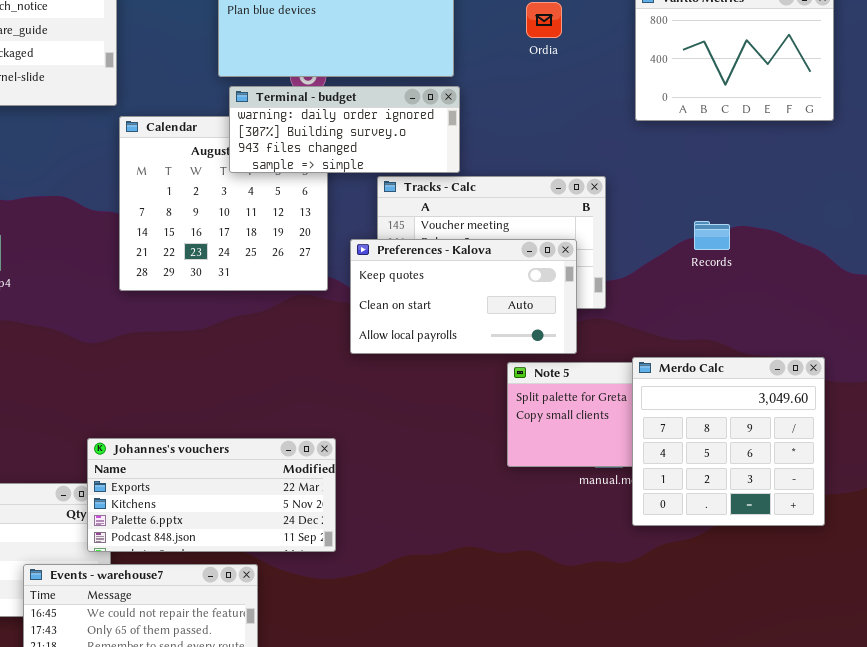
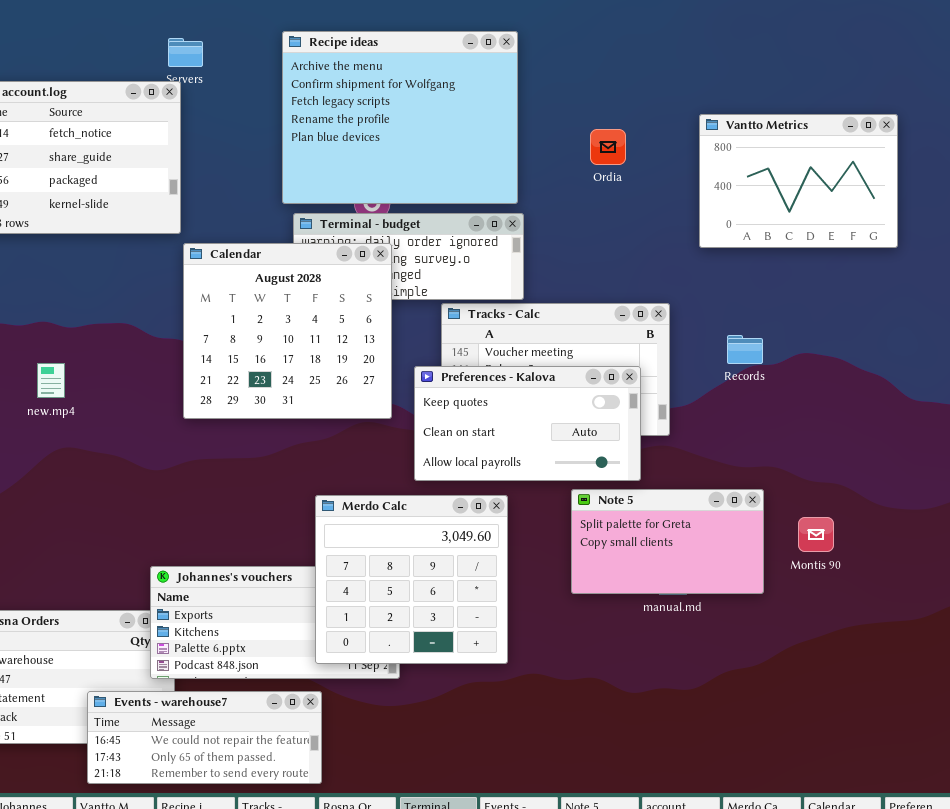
Calendar: [119,116,328,291] -> [183,243,392,419], raised
Records: [694,221,730,250] -> [727,335,763,364], moved
Merdo Calc: [632,357,825,526] -> [315,495,508,664], moved

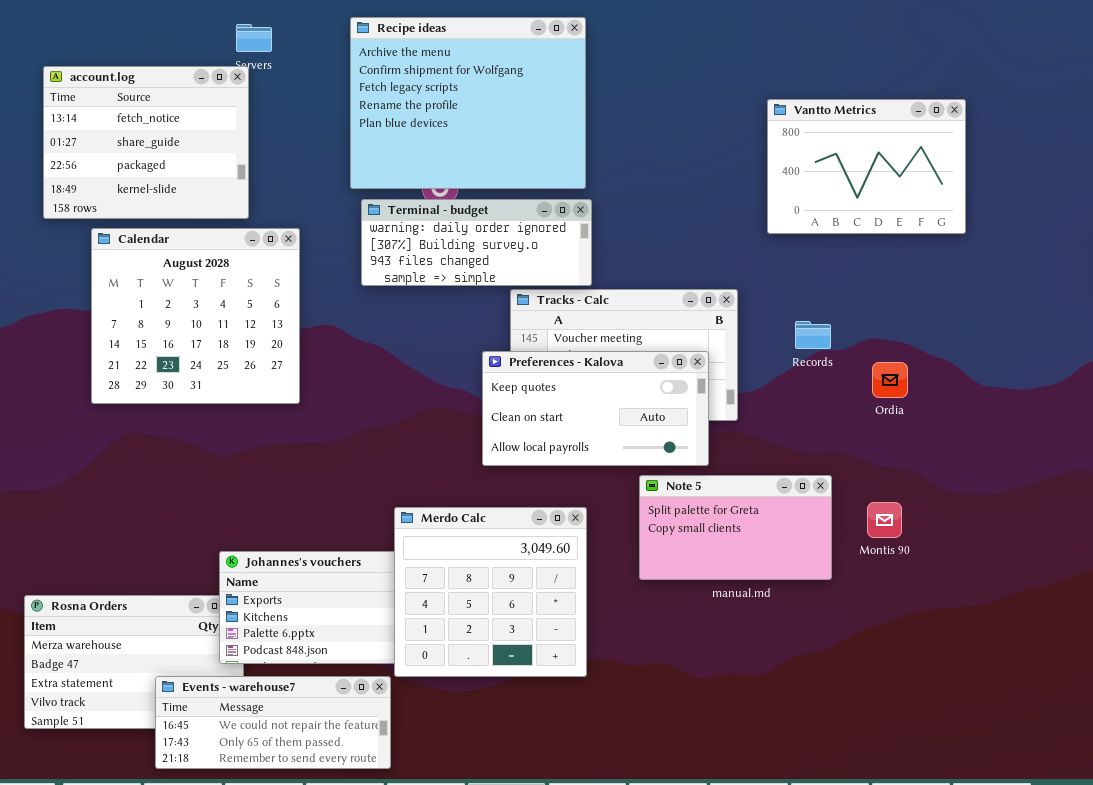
Ordia: [590,129,626,165] -> [872,362,908,398], moved
Calendar: [183,243,392,419] -> [91,228,300,404], moved
Merdo Calc: [315,495,508,664] -> [394,507,587,677], moved

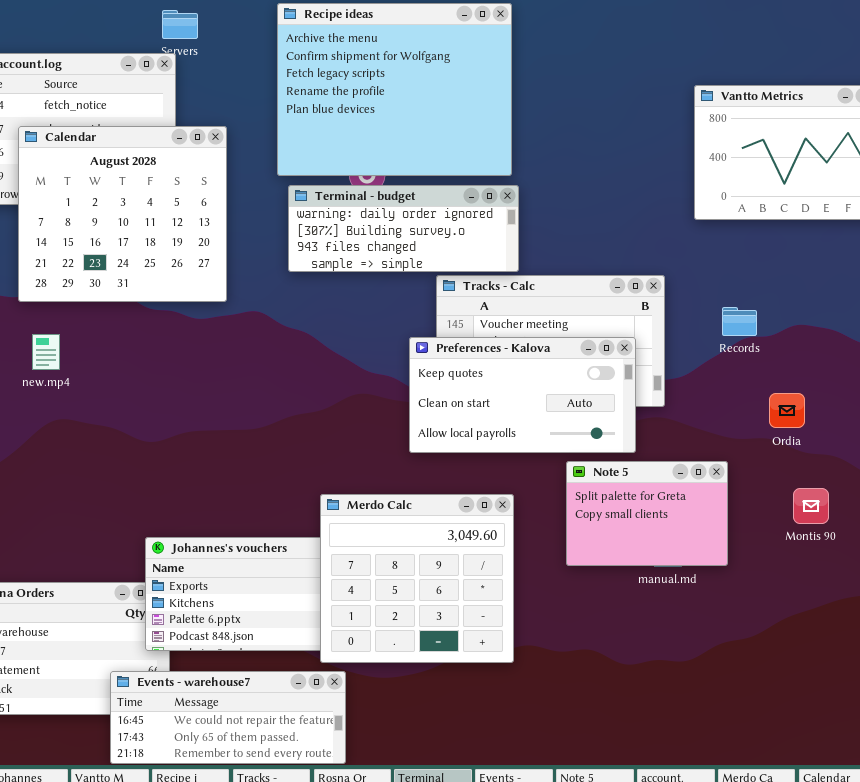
Calendar: [91,228,300,404] -> [18,126,227,302], moved
Ordia: [872,362,908,398] -> [769,393,805,428], moved
Note 5: [639,475,832,580] -> [566,461,728,566], resized
Events - warehouse7: [155,676,391,769] -> [110,671,346,764], moved

